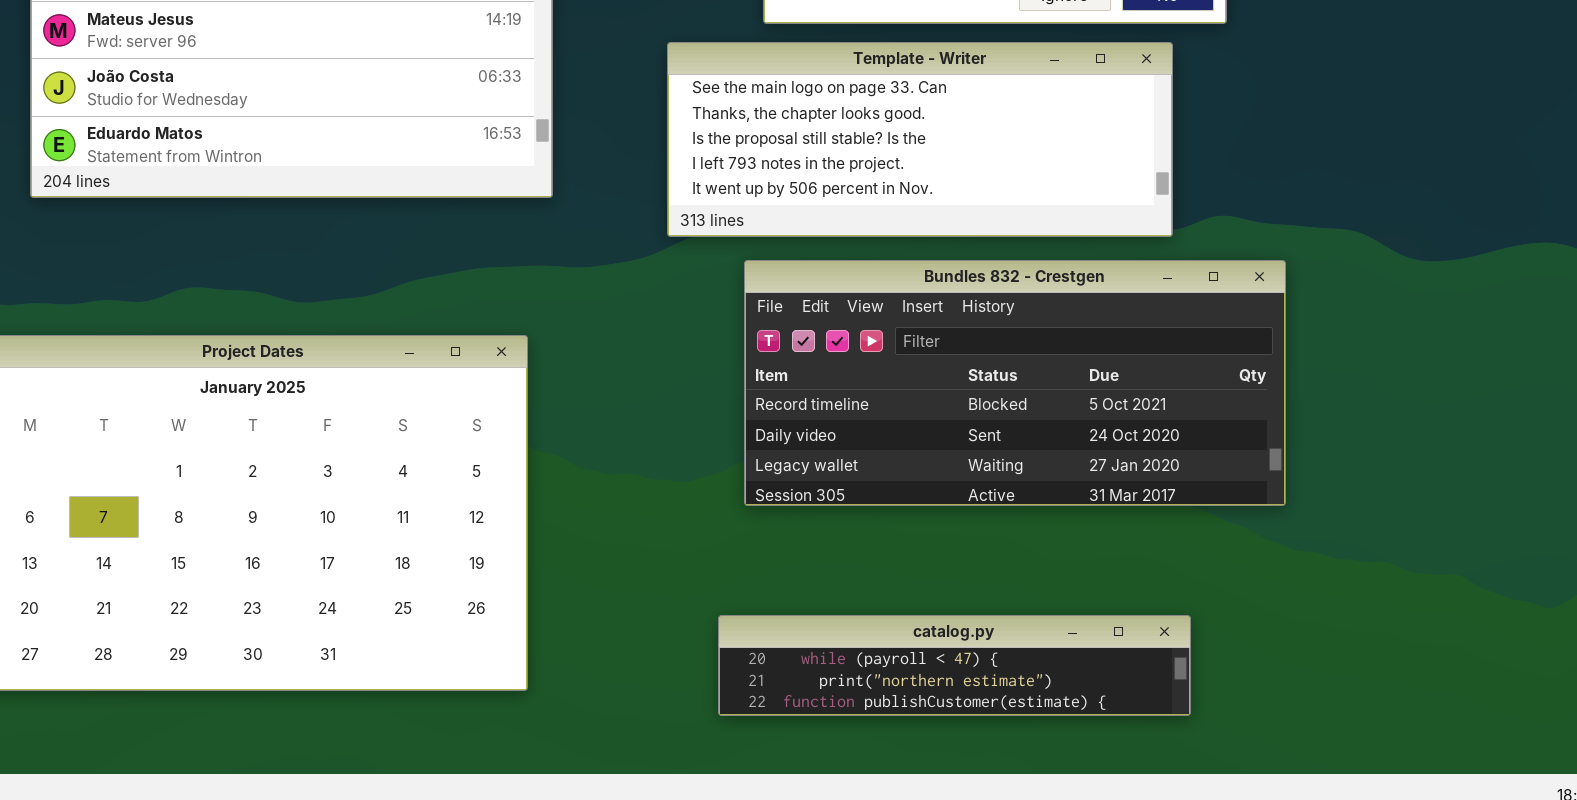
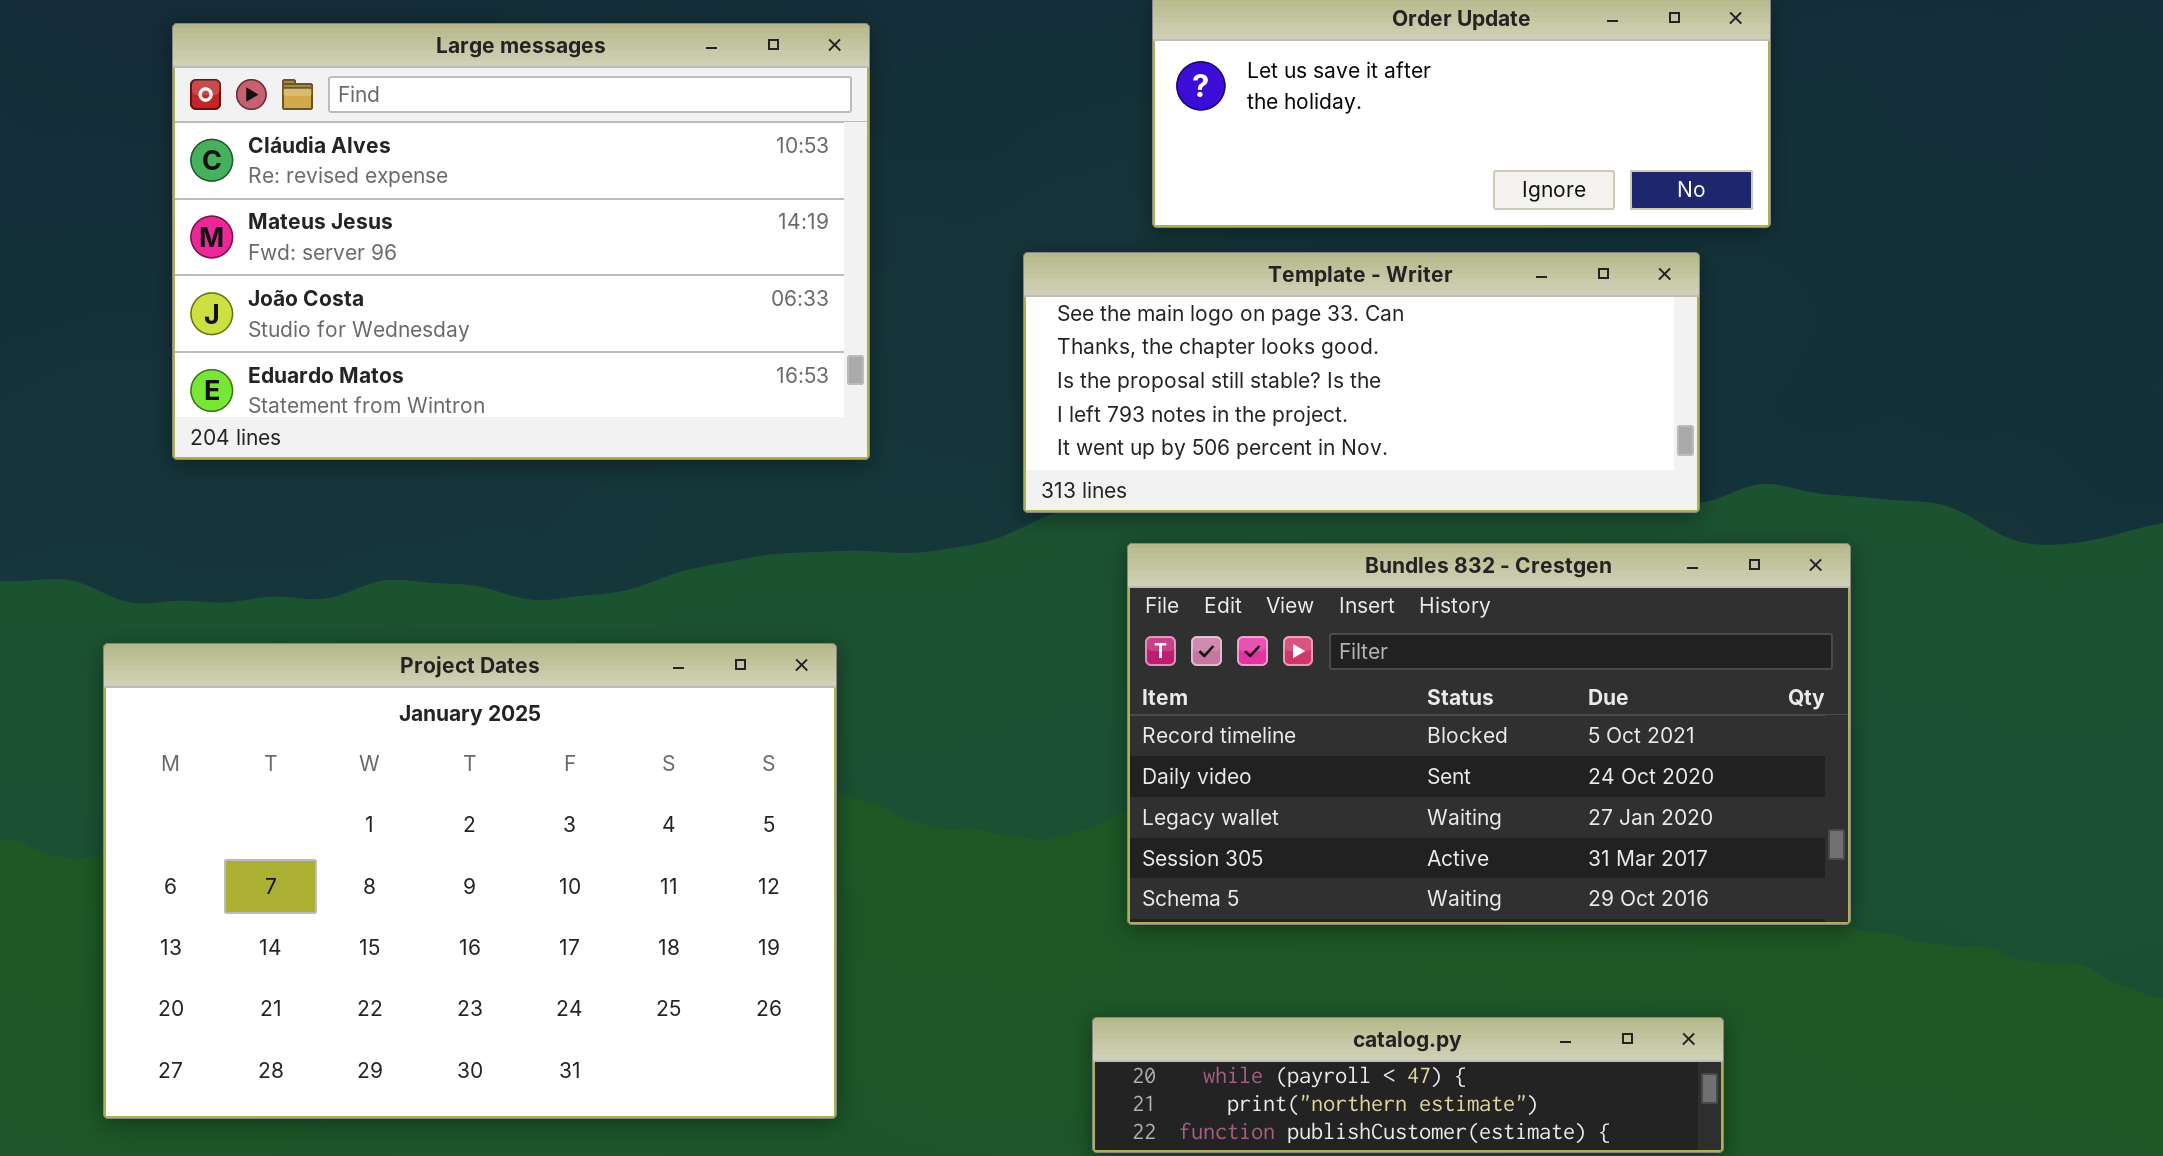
Bundles 832 - Crestgen: [744,260,1286,506] -> [1127,543,1851,925], resized

